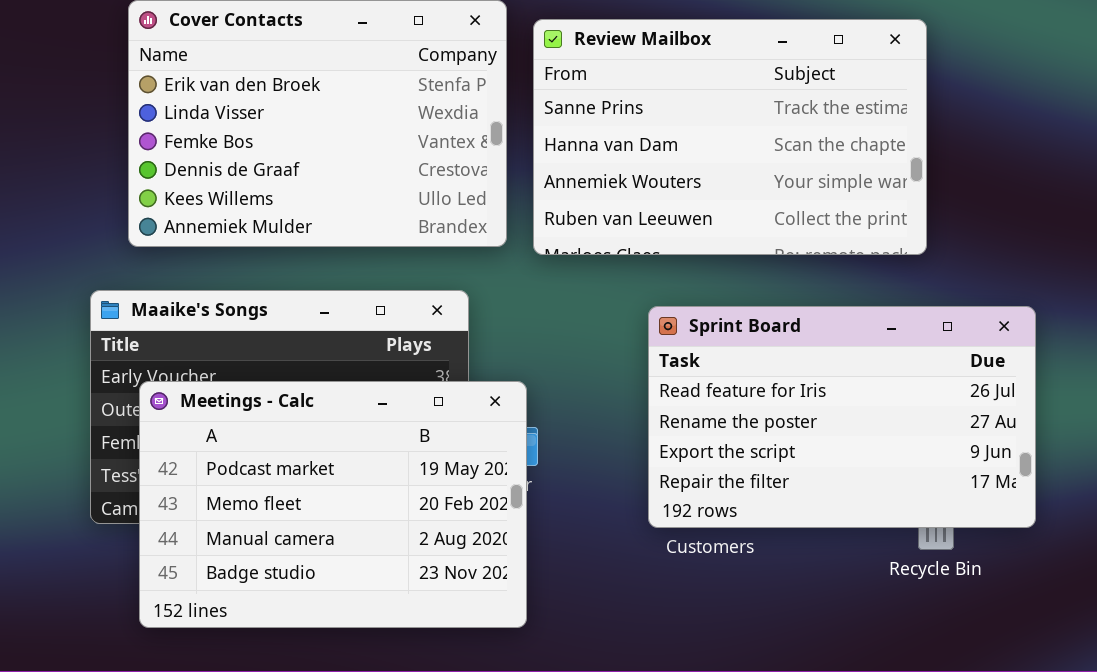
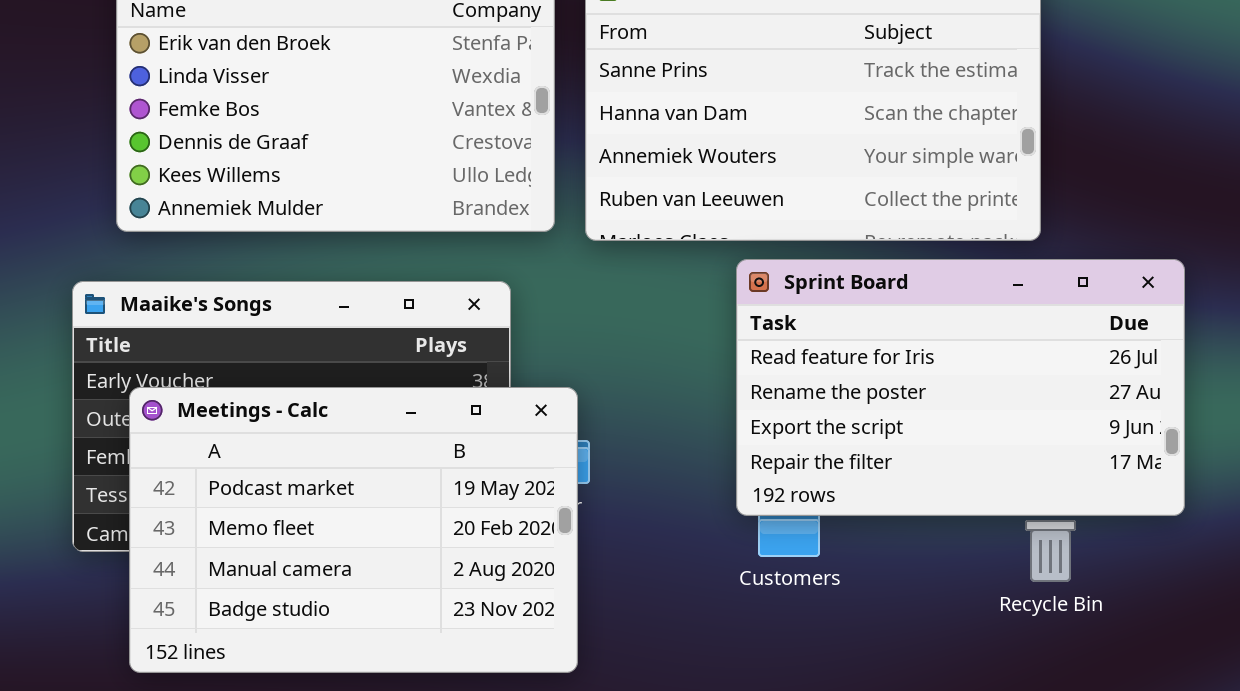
Sprint Board: [648,306,1036,528] -> [736,259,1185,516], moved

